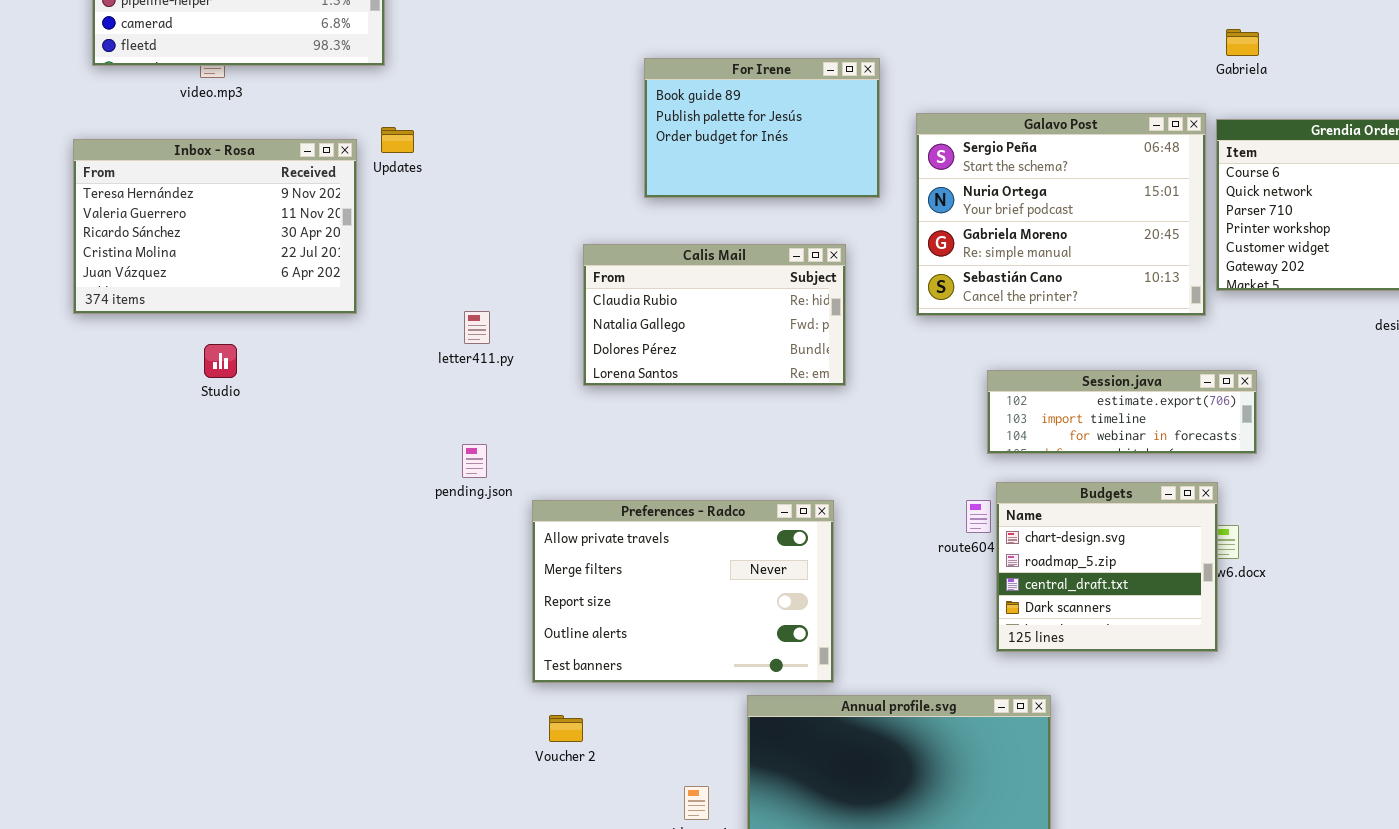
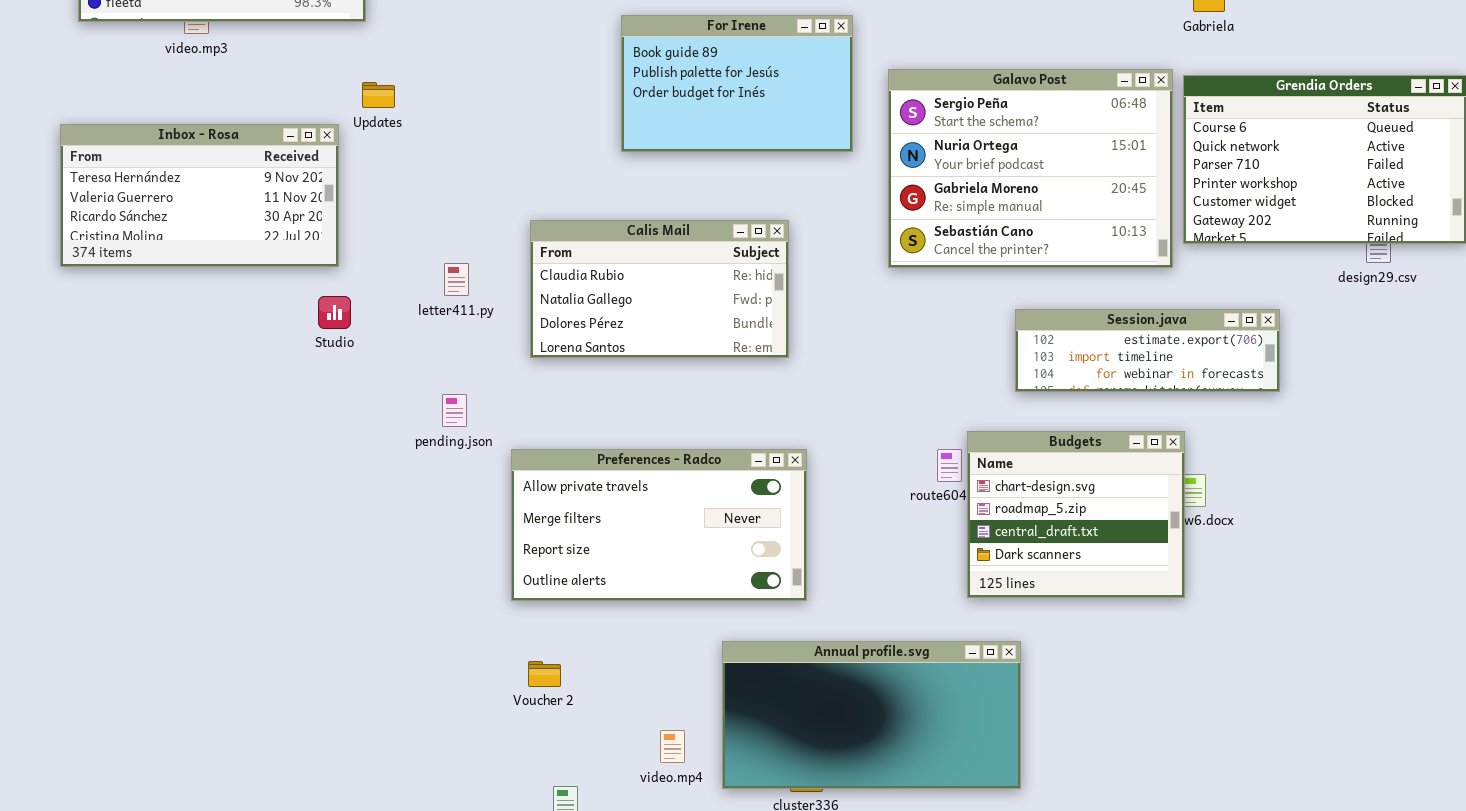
Inbox - Rosa: [73,139,357,314] -> [60,124,339,267], resized
Calis Mail: [583,244,846,386] -> [530,220,789,358], moved
Studio: [204,344,237,378] -> [318,296,351,329], moved
Session.java: [987,370,1257,454] -> [1015,309,1280,392], moved
Preferences - Radco: [532,500,834,683] -> [511,449,807,601], resized

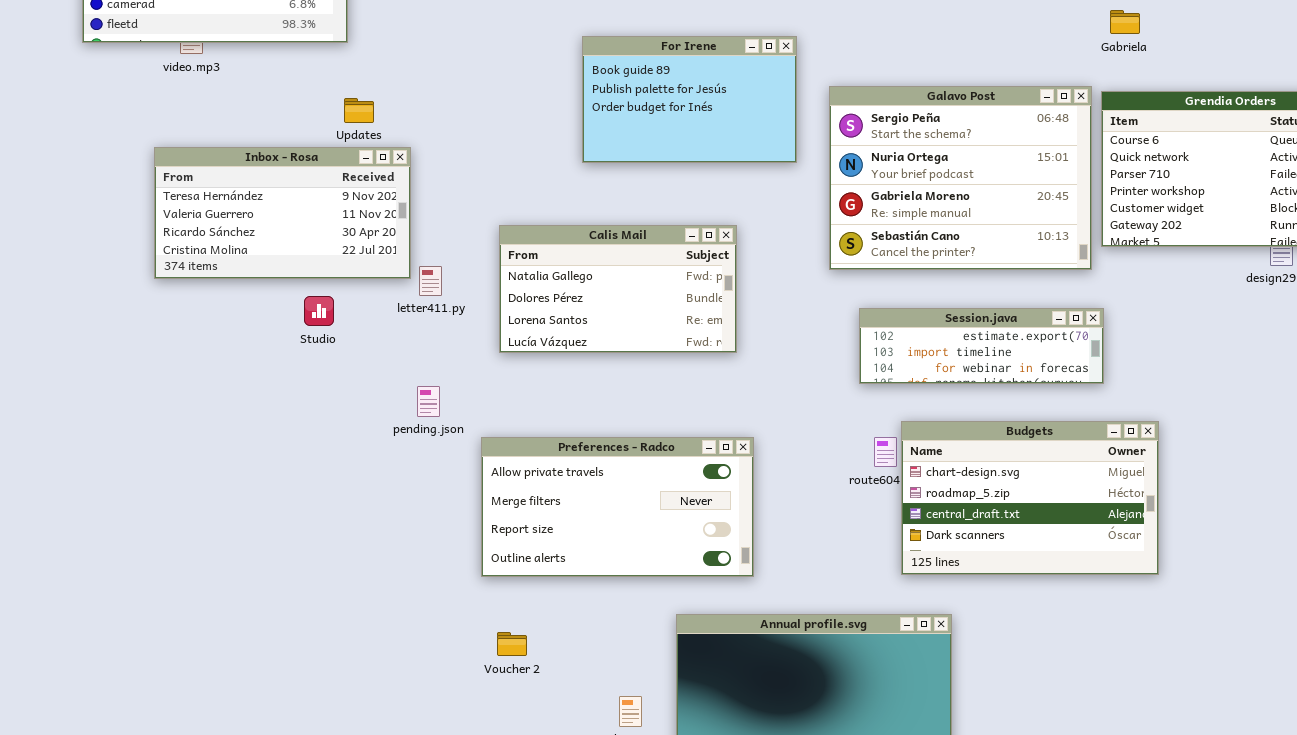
Inbox - Rosa: [60,124,339,267] -> [154,147,411,279], moved
Calis Mail: [530,220,789,358] -> [499,225,737,353], scrolled down 1 row
Session.java: [1015,309,1280,392] -> [859,308,1104,384], moved
Budgets: [967,431,1185,598] -> [901,421,1159,575], resized

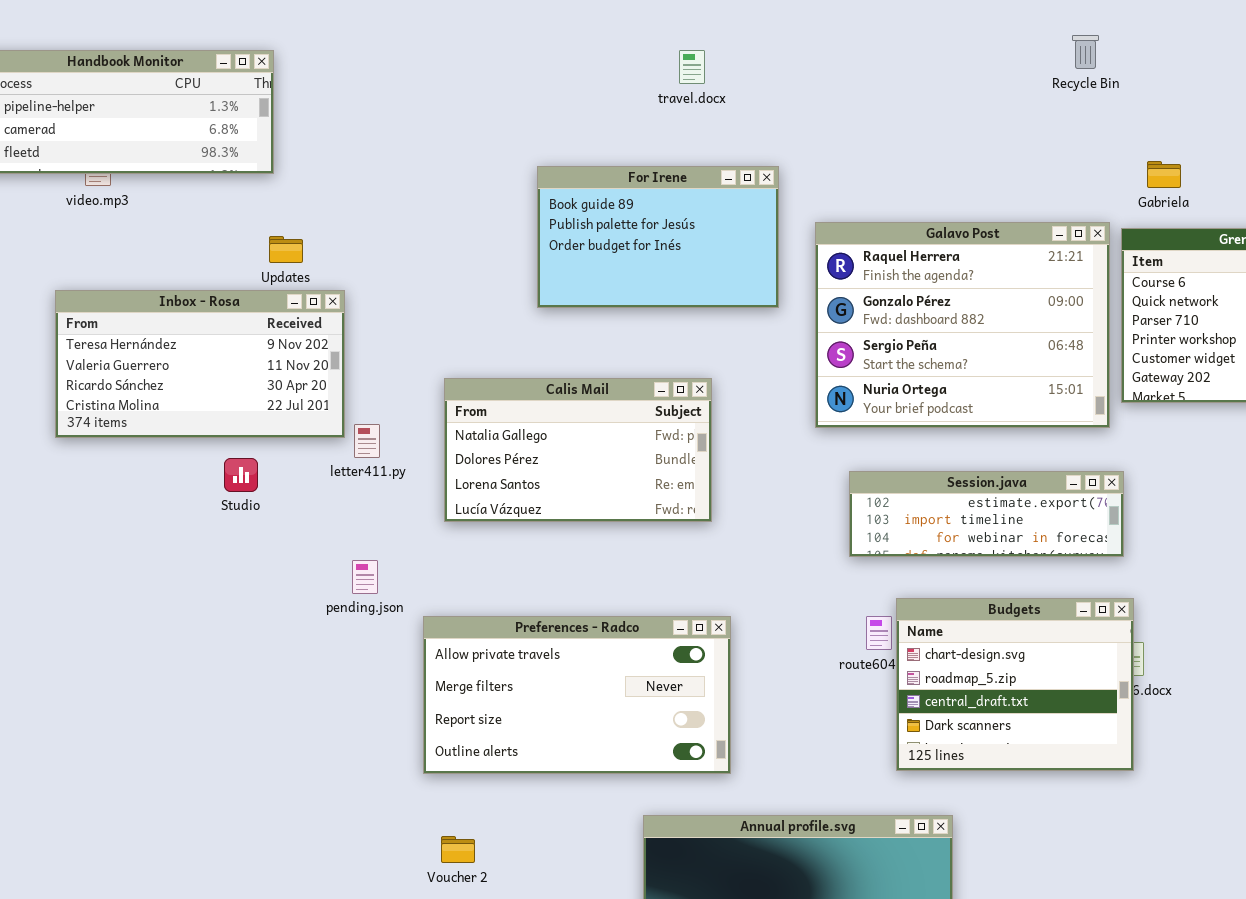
Gabriela: [1110,10,1140,34] -> [1147,161,1181,188], moved
Galavo Post: [829,86,1092,270] -> [815,222,1110,428], scrolled up 2 rows
Budgets: [901,421,1159,575] -> [896,598,1134,771], resized

